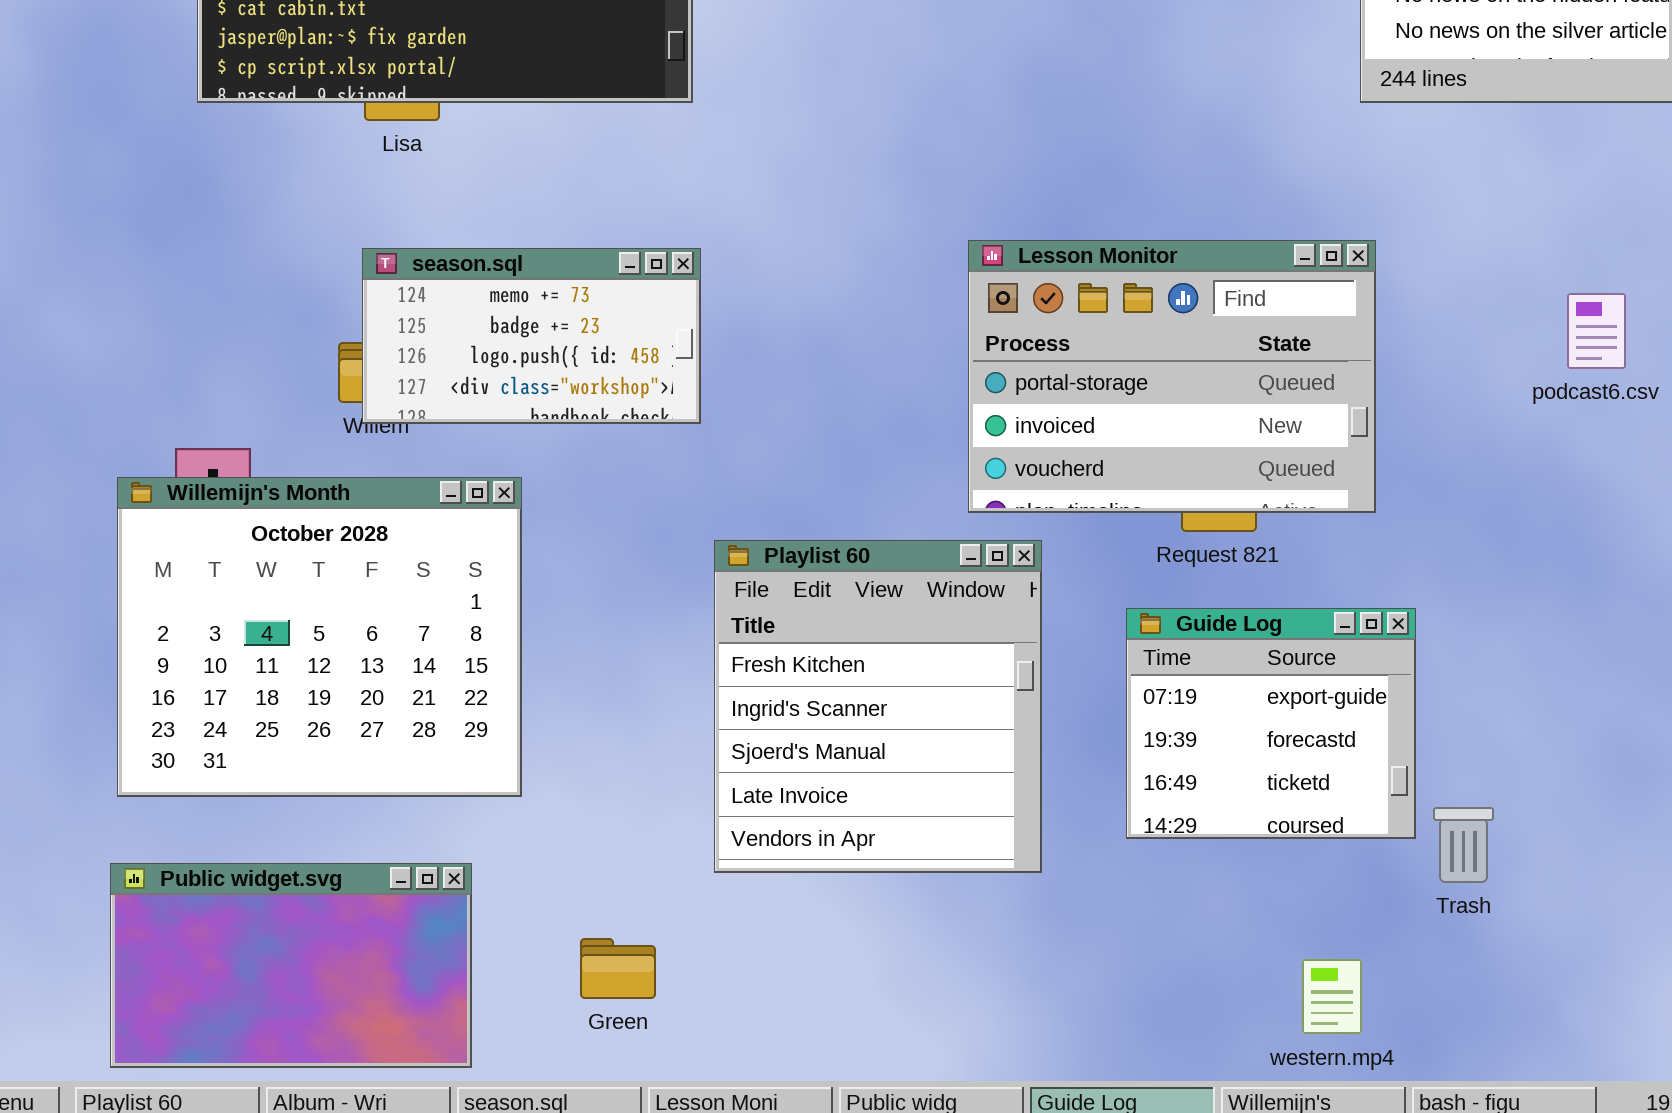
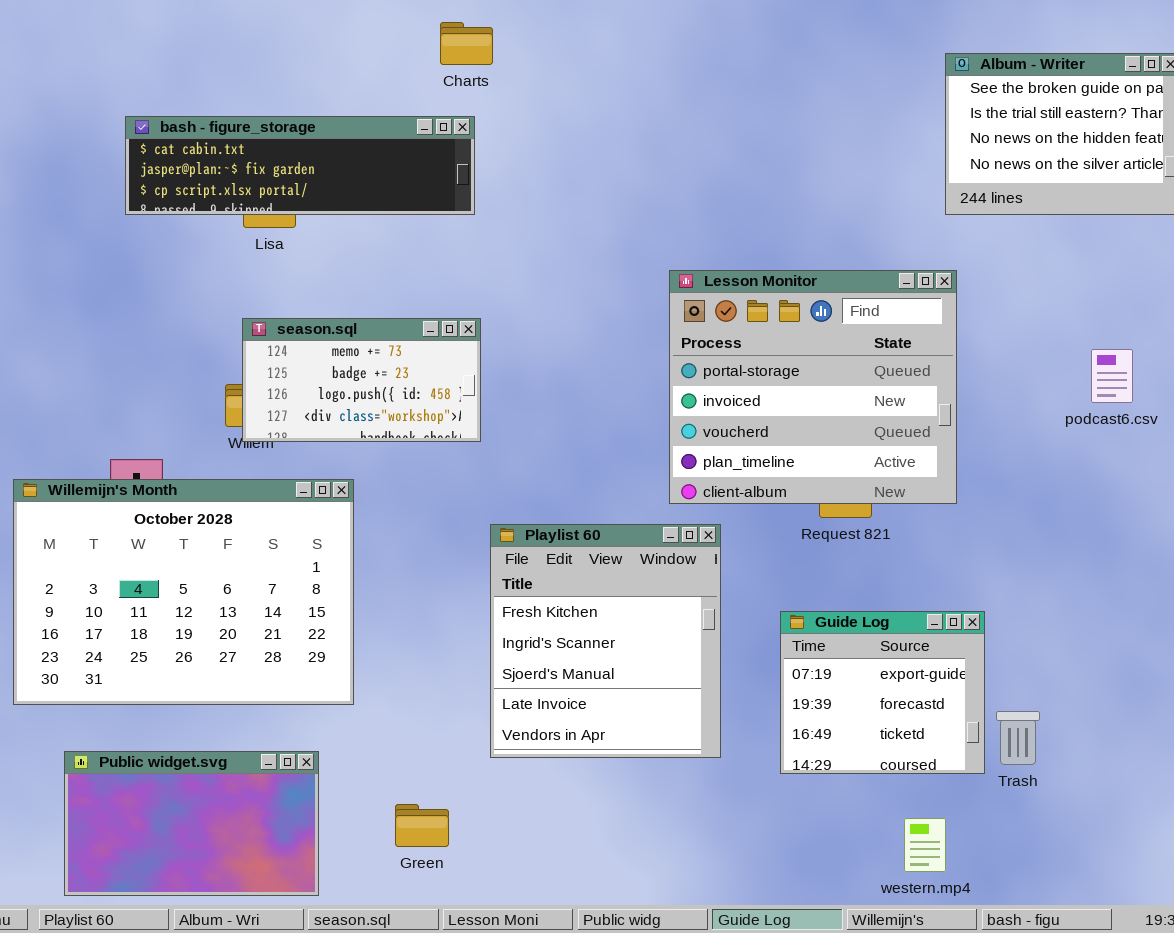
Lesson Monitor: [968,240,1376,513] -> [669,270,957,504], resized
Willemijn's Month: [117,477,522,797] -> [13,479,354,705], resized
Guide Log: [1126,608,1416,839] -> [780,611,985,774], moved

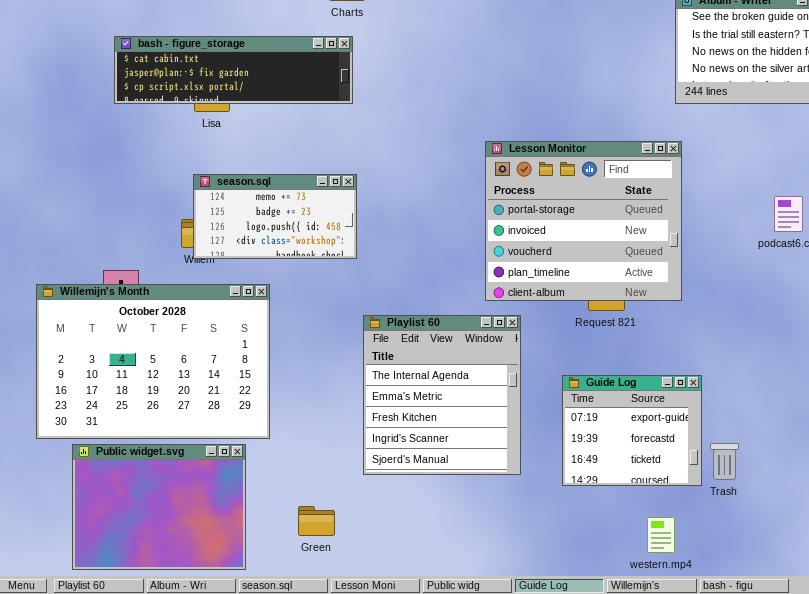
Playlist 60: [490,524,721,758] -> [363,315,521,475], scrolled up 2 rows
Public widget.svg: [64,751,319,896] -> [72,444,246,570], resized

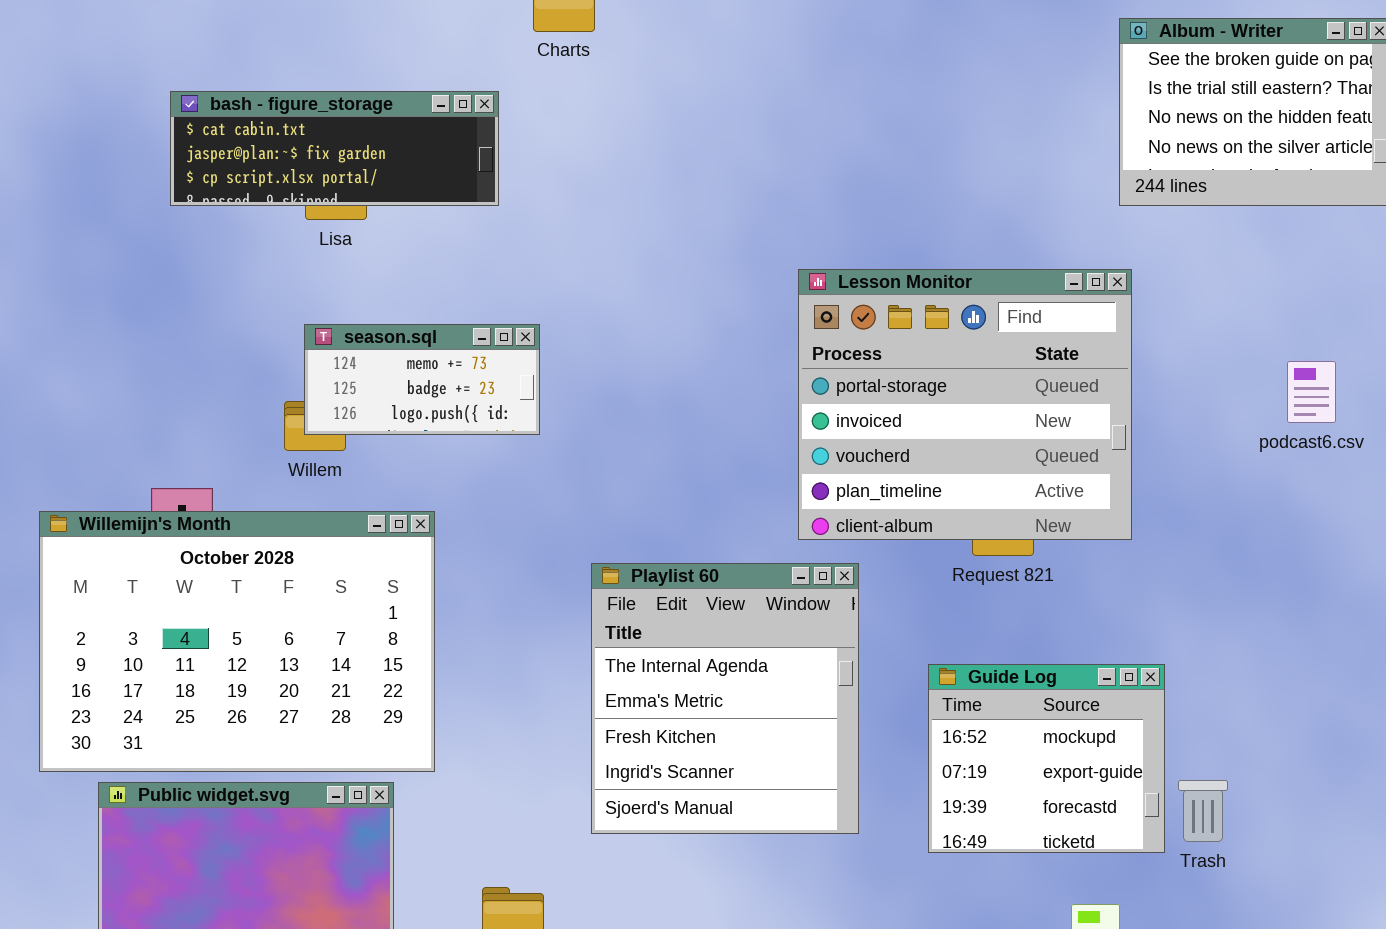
bash - figure_storage: [114,36,353,104] -> [170,91,499,206], resized
season.sql: [193,174,357,259] -> [304,324,540,435], resized
Guide Log: [562,375,702,486] -> [928,664,1165,853], scrolled up 1 row

